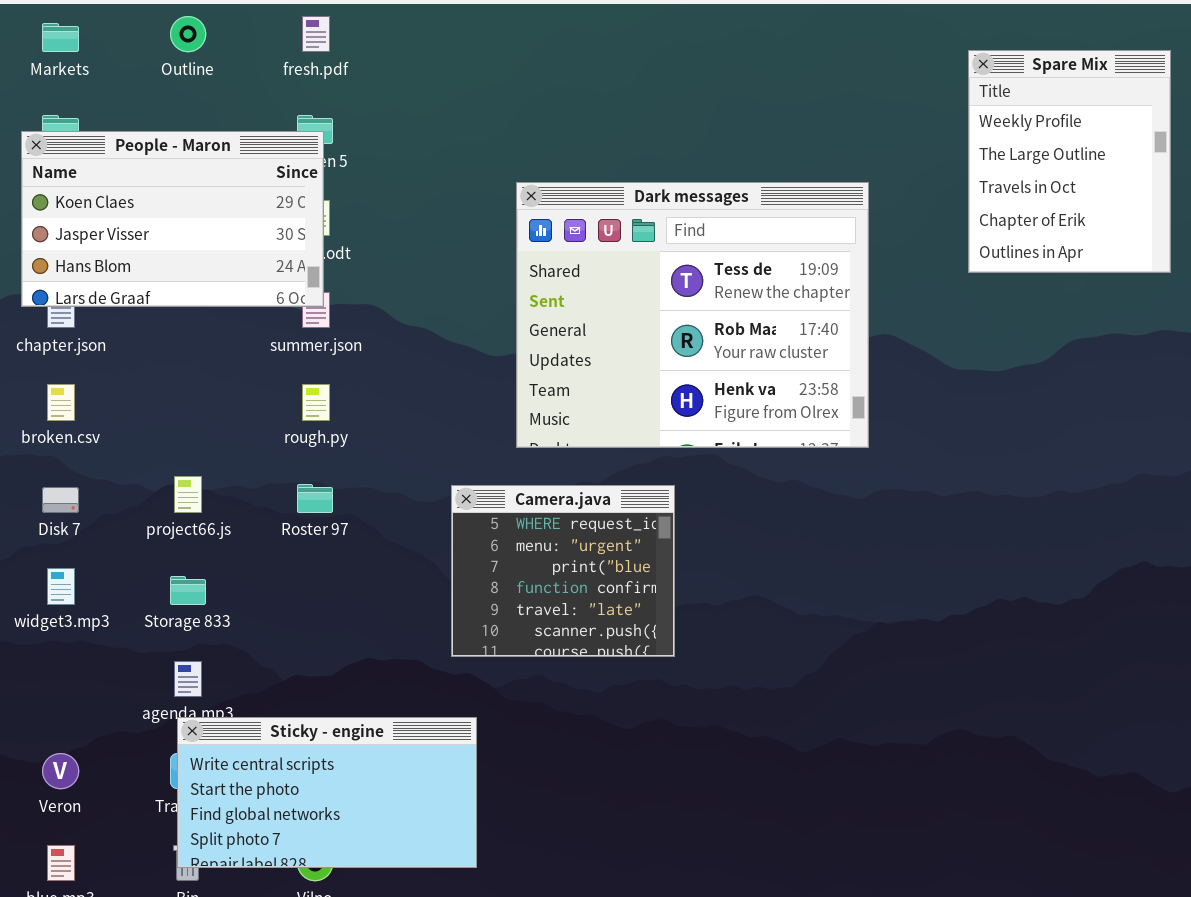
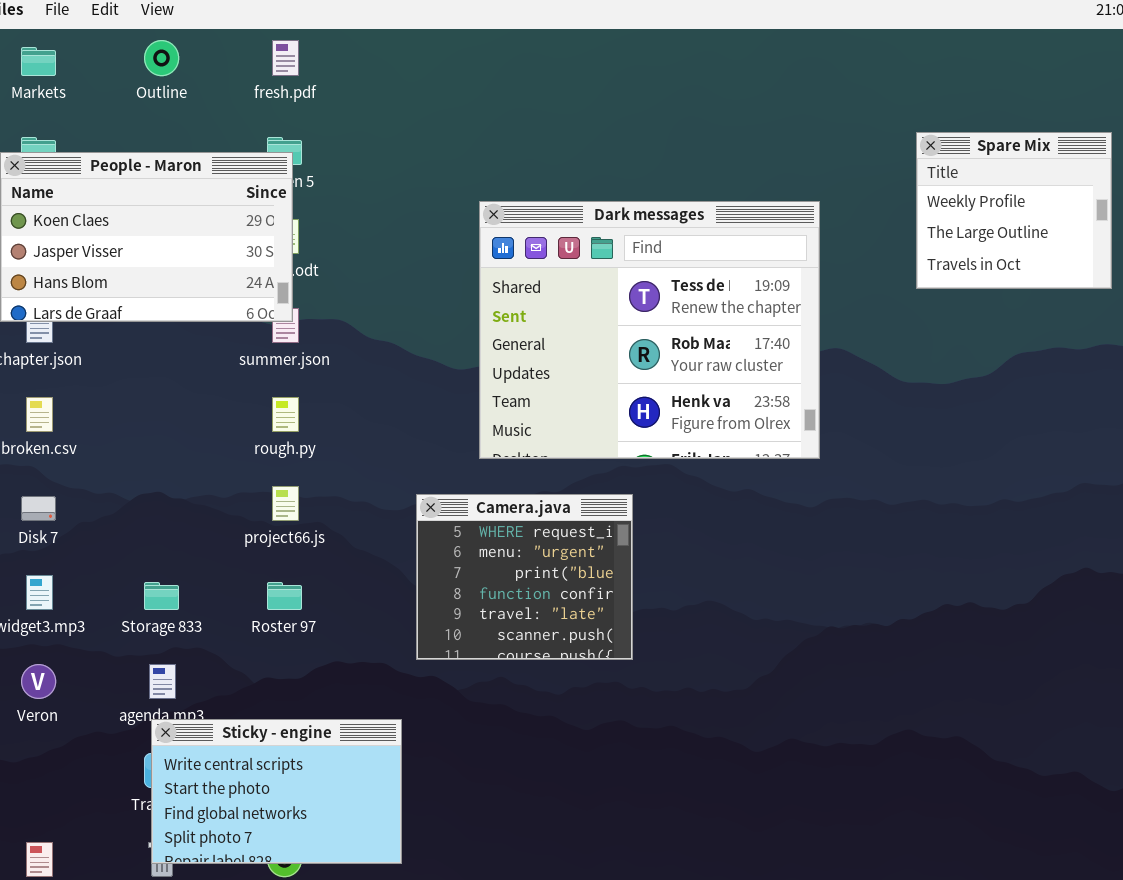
Spare Mix: [968,50,1171,273] -> [916,132,1112,289], resized
project66.js: [174,476,202,513] -> [272,486,299,521], moved
Roster 97: [297,484,333,513] -> [267,582,302,610], moved
Sticky - engine: [177,717,477,868] -> [151,719,402,864], resized
Veron: [42,753,79,789] -> [21,664,56,699], moved

